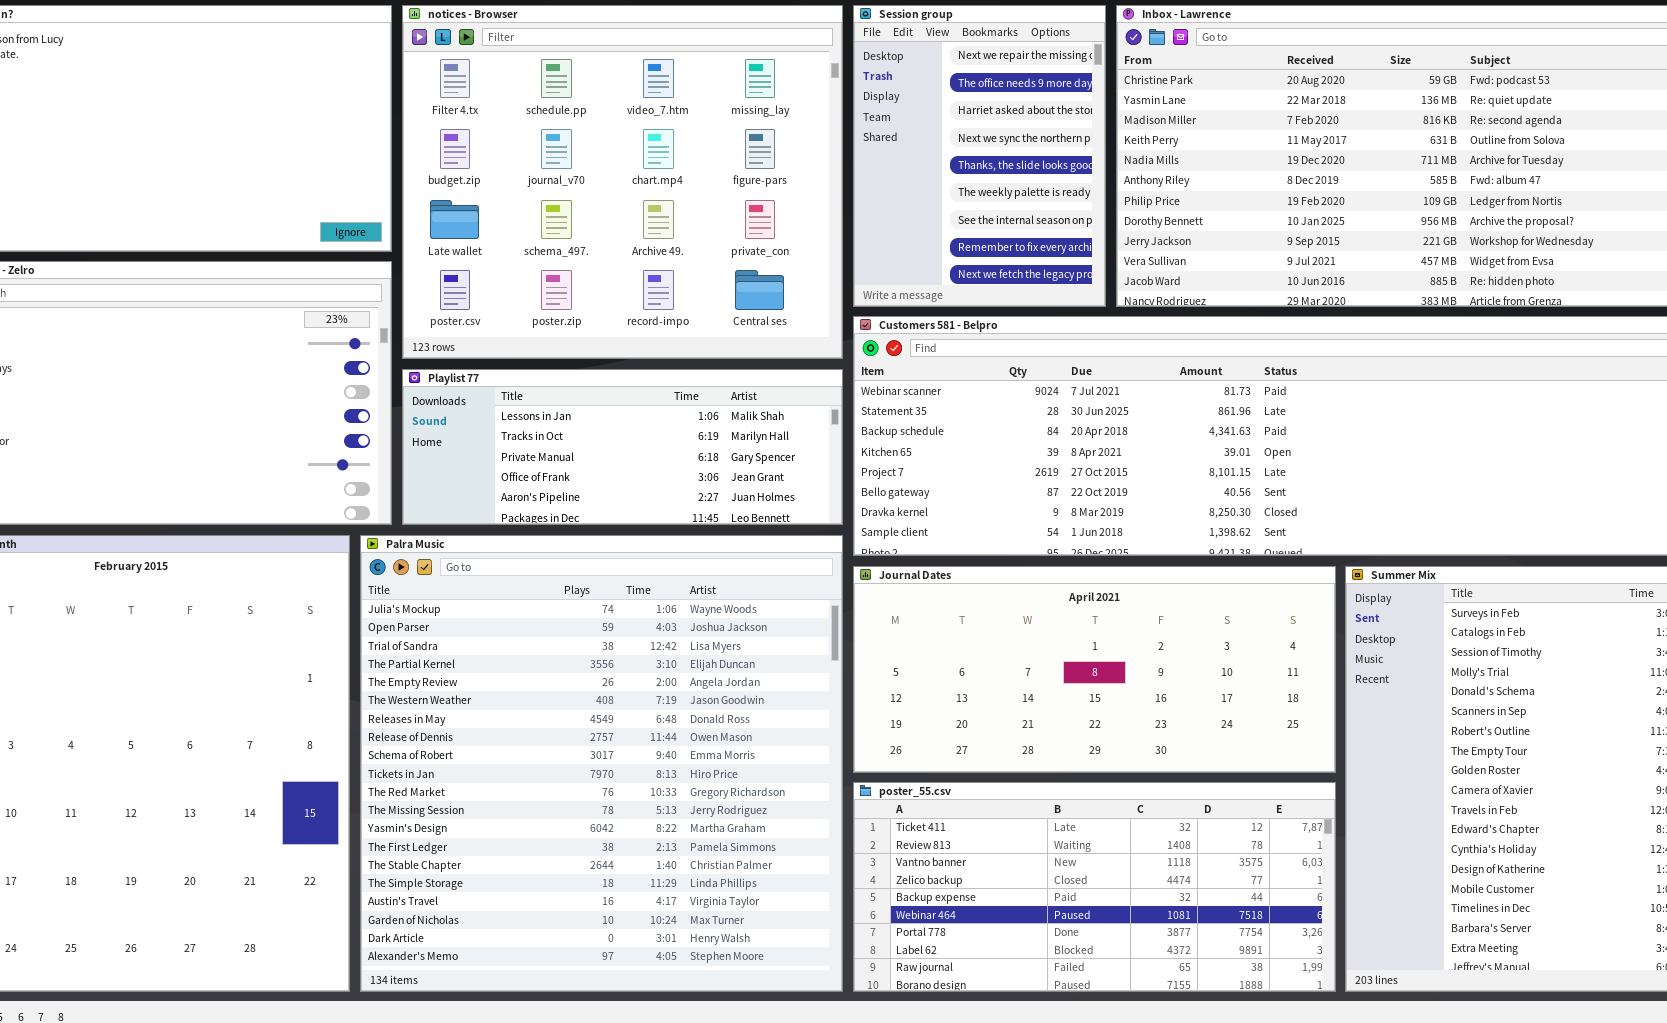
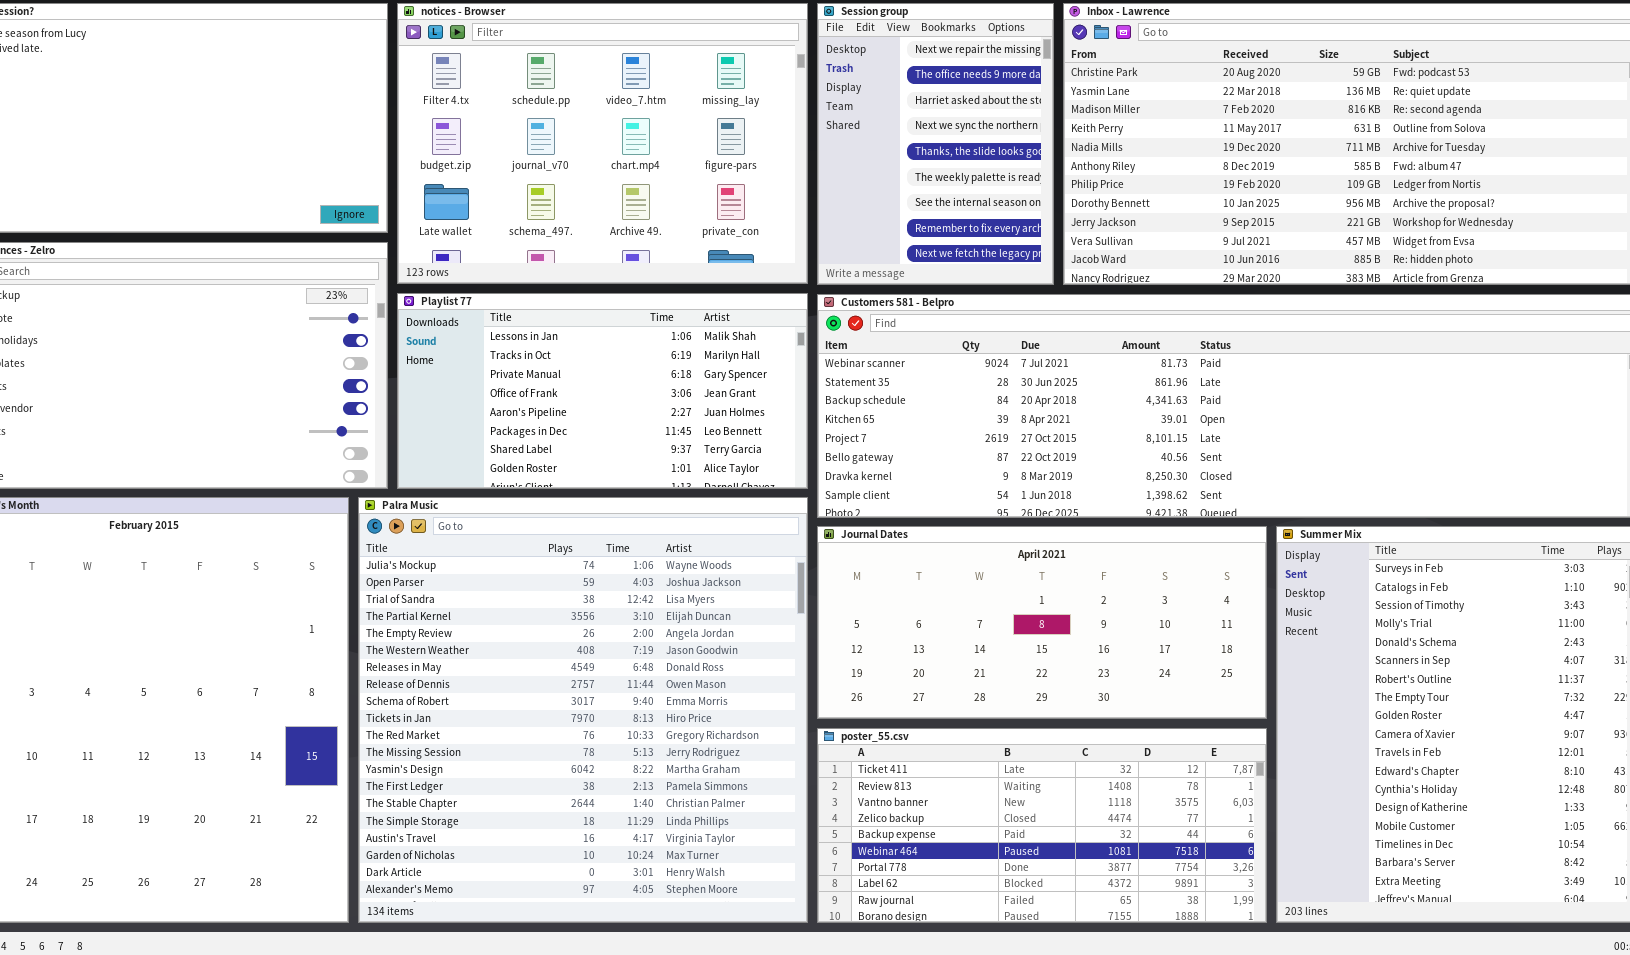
notices - Browser: [402,5,843,359] -> [397,3,808,284], resized
Playlist 77: [402,369,843,525] -> [397,293,808,489], resized

